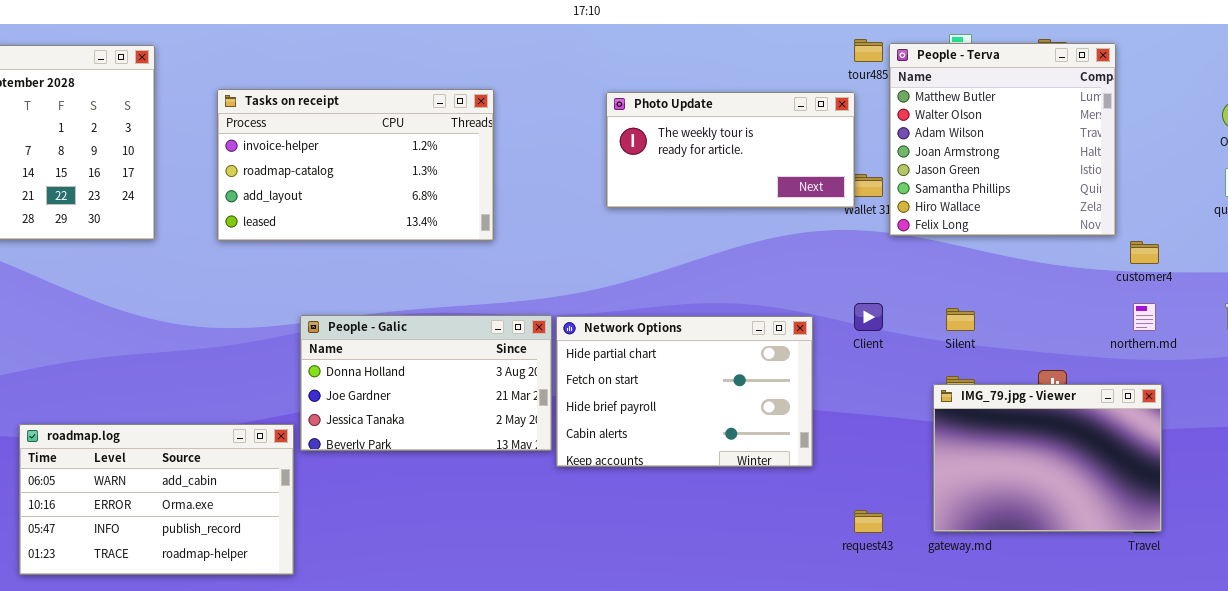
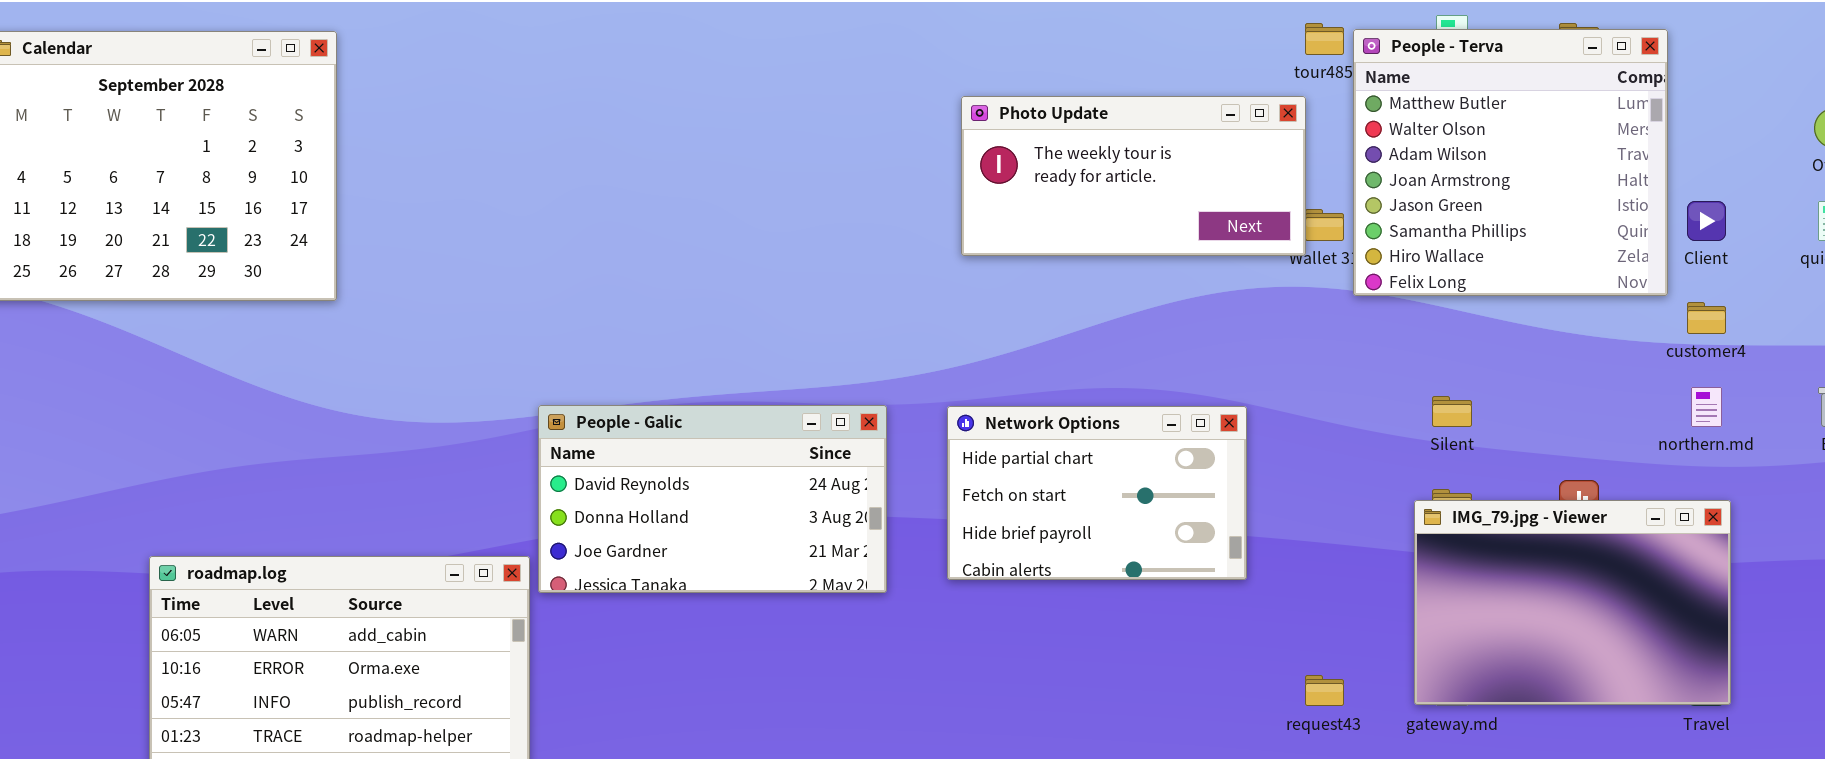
Tasks on receipt: [217,89,494,241] -> none, closed
Client: [854,303,883,331] -> [1687,201,1726,241], moved
People - Galic: [300,315,552,451] -> [538,405,887,593], scrolled up 1 row
Network Options: [556,316,813,467] -> [947,406,1247,580], resized

